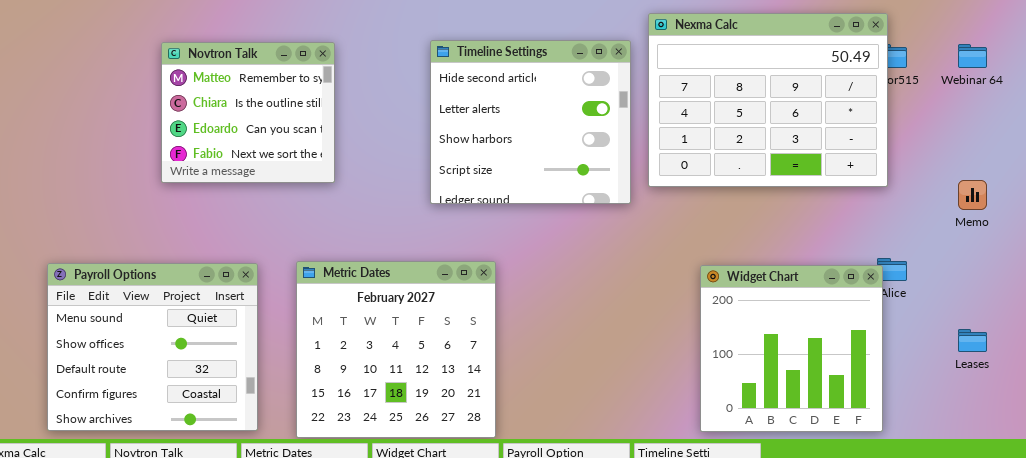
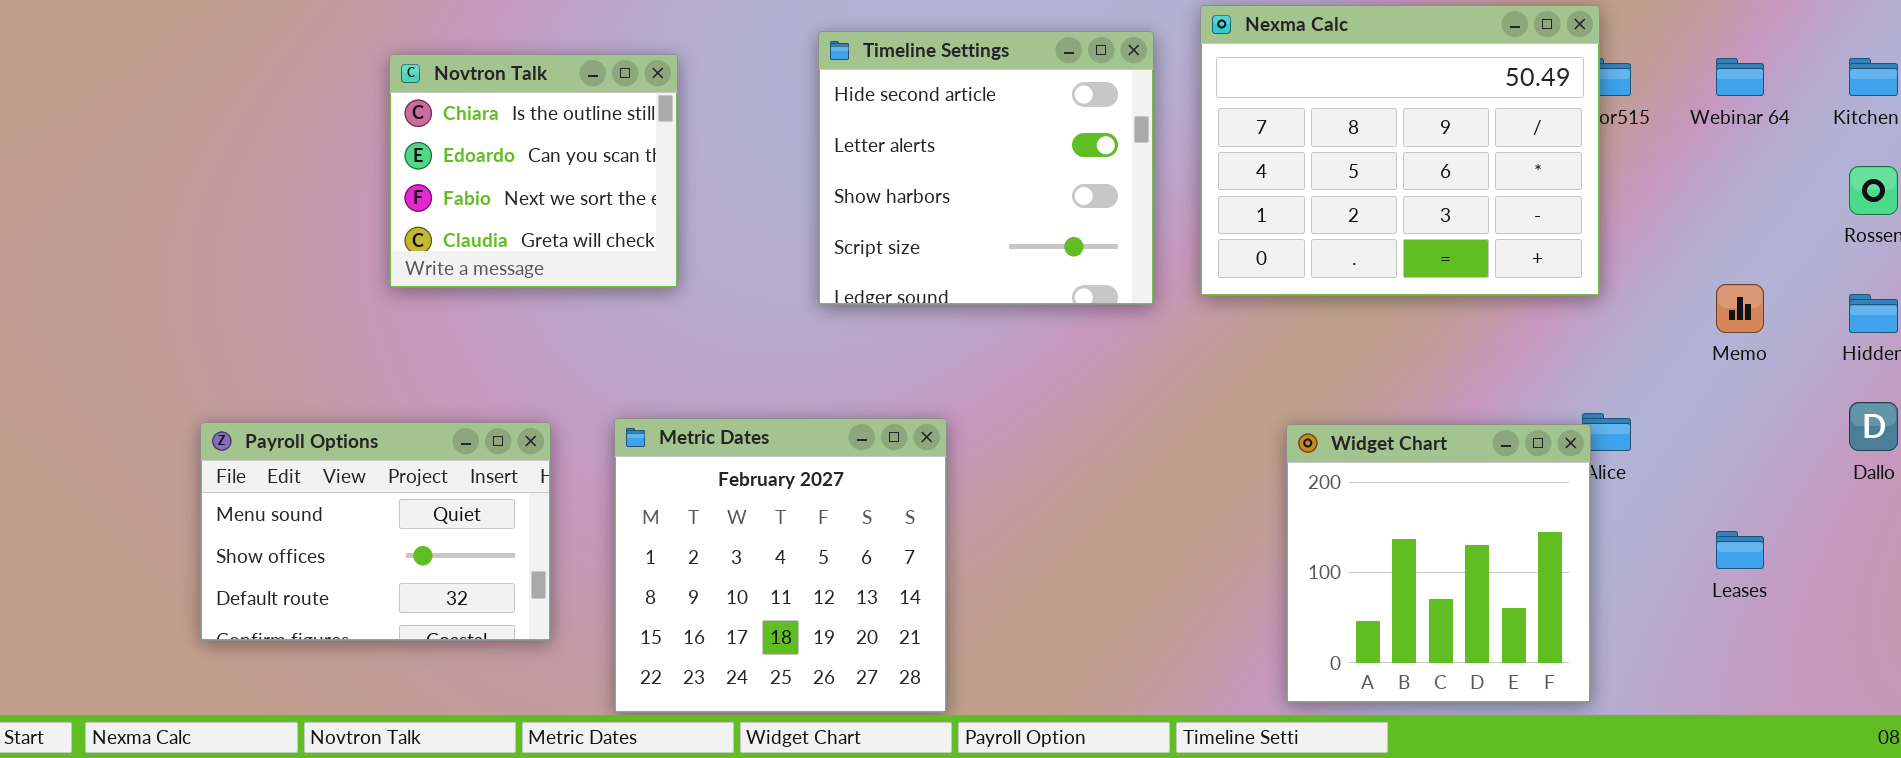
Timeline Settings: [430,40,631,204] -> [818,31,1154,305], moved
Novtron Talk: [161,42,335,183] -> [389,54,678,288], scrolled down 1 row
Payroll Options: [47,263,258,431] -> [200,422,551,641], resized

